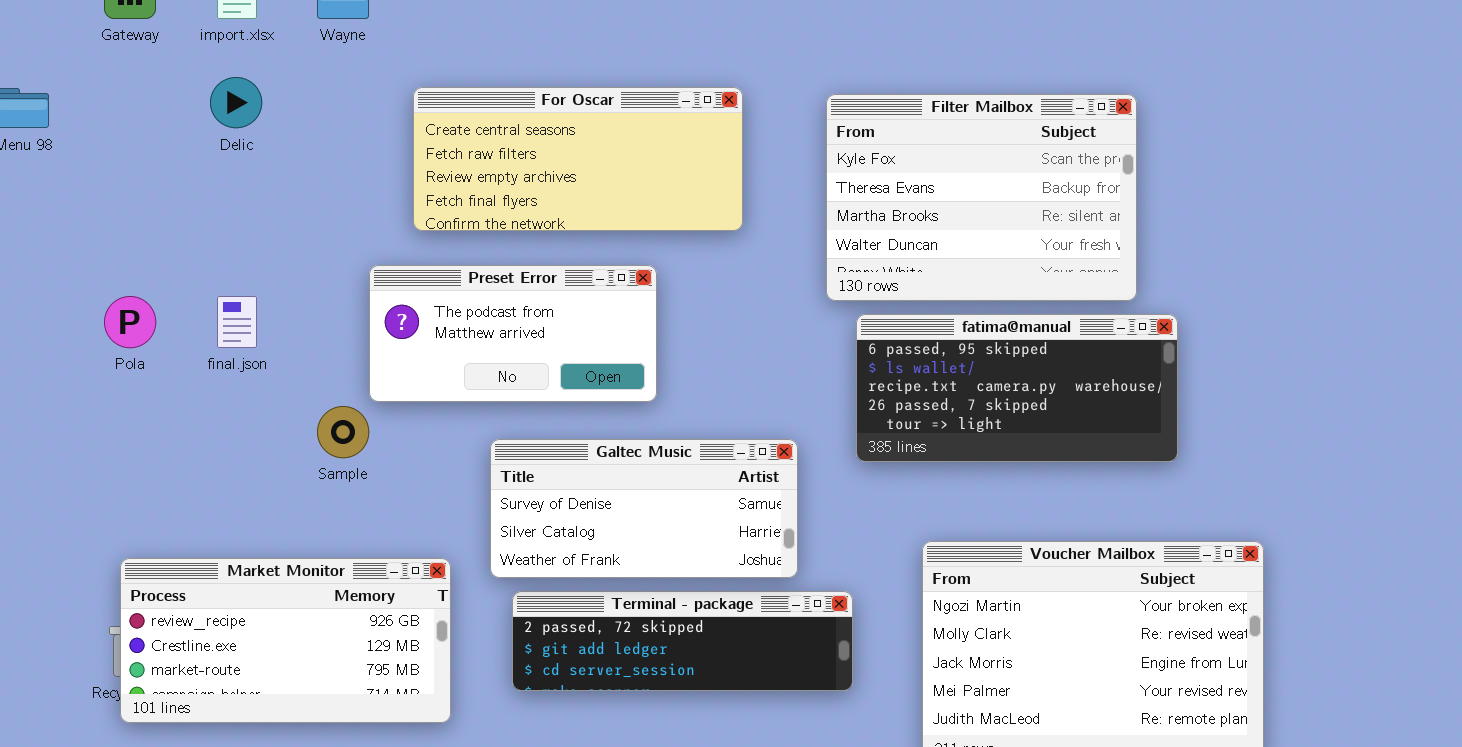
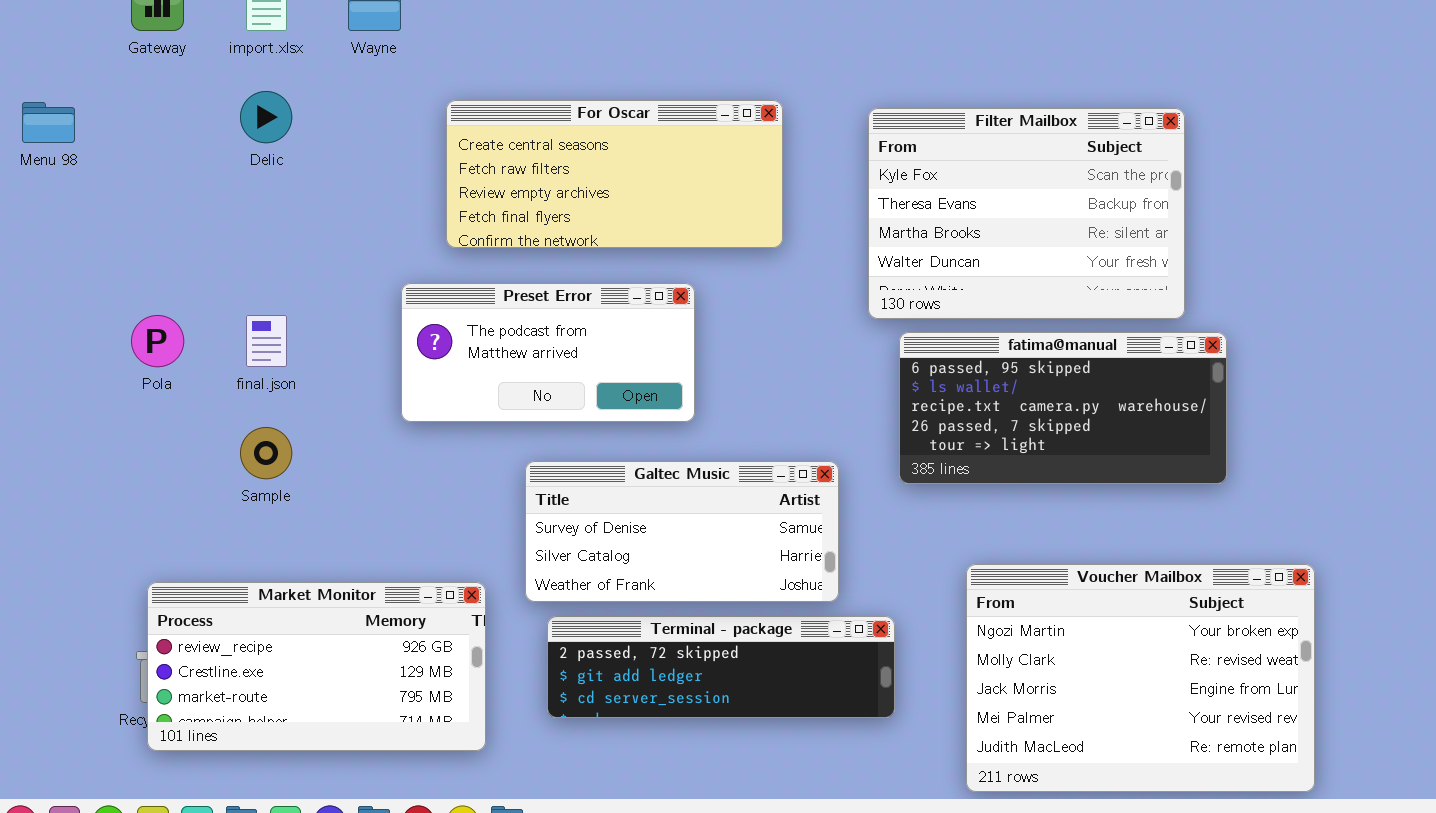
Sample: [317,406,369,458] -> [240,427,292,479], moved

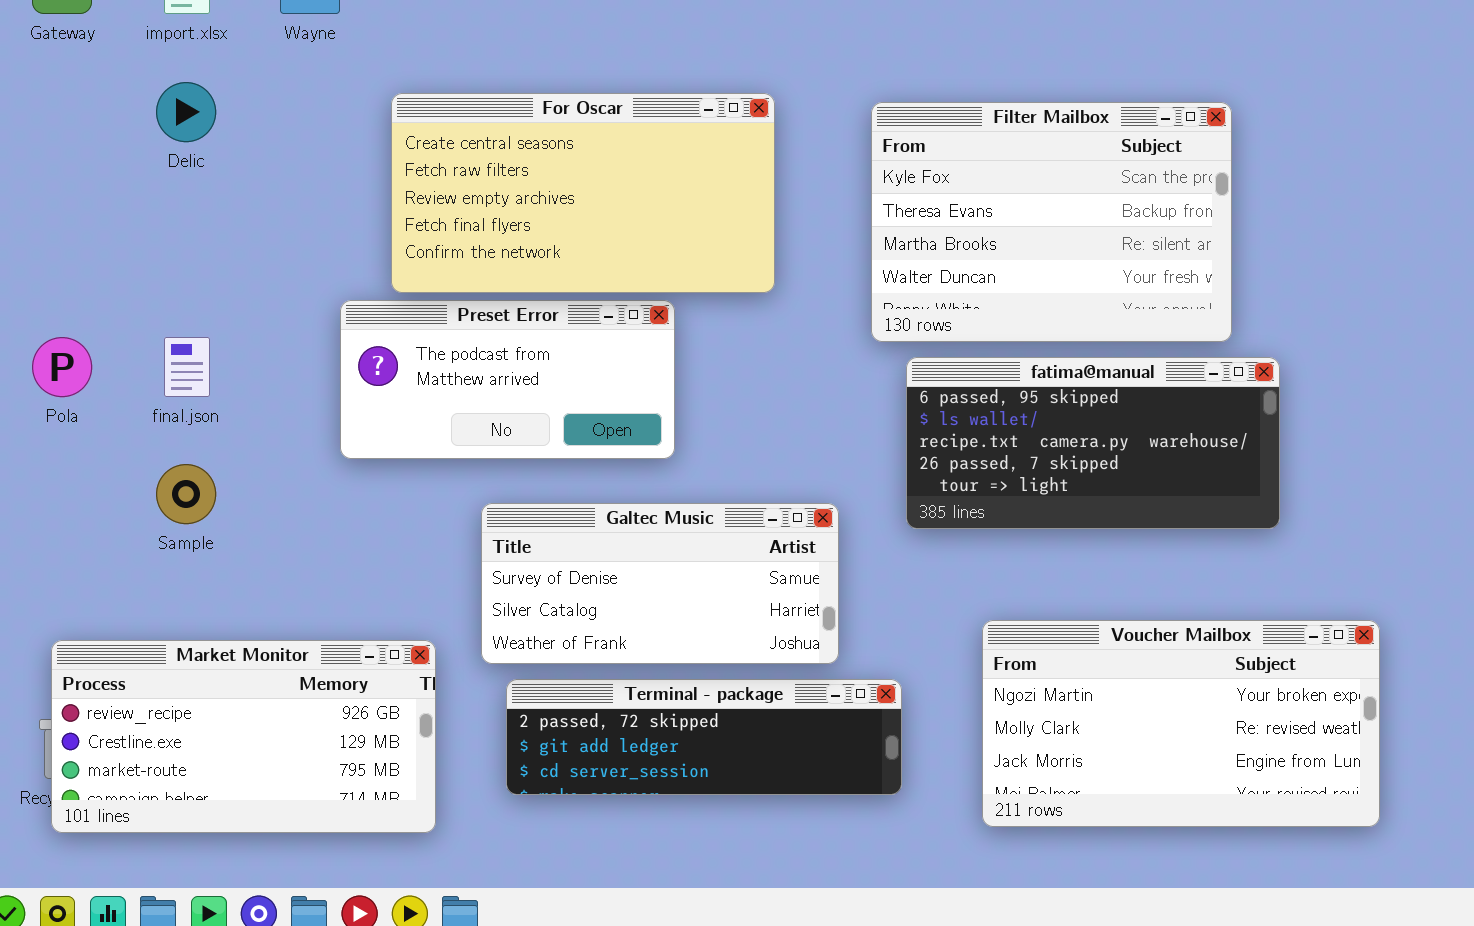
For Oscar: [446,100,783,248] -> [391,93,775,293], resized
Voucher Mailbox: [966,564,1315,792] -> [982,620,1380,827], resized

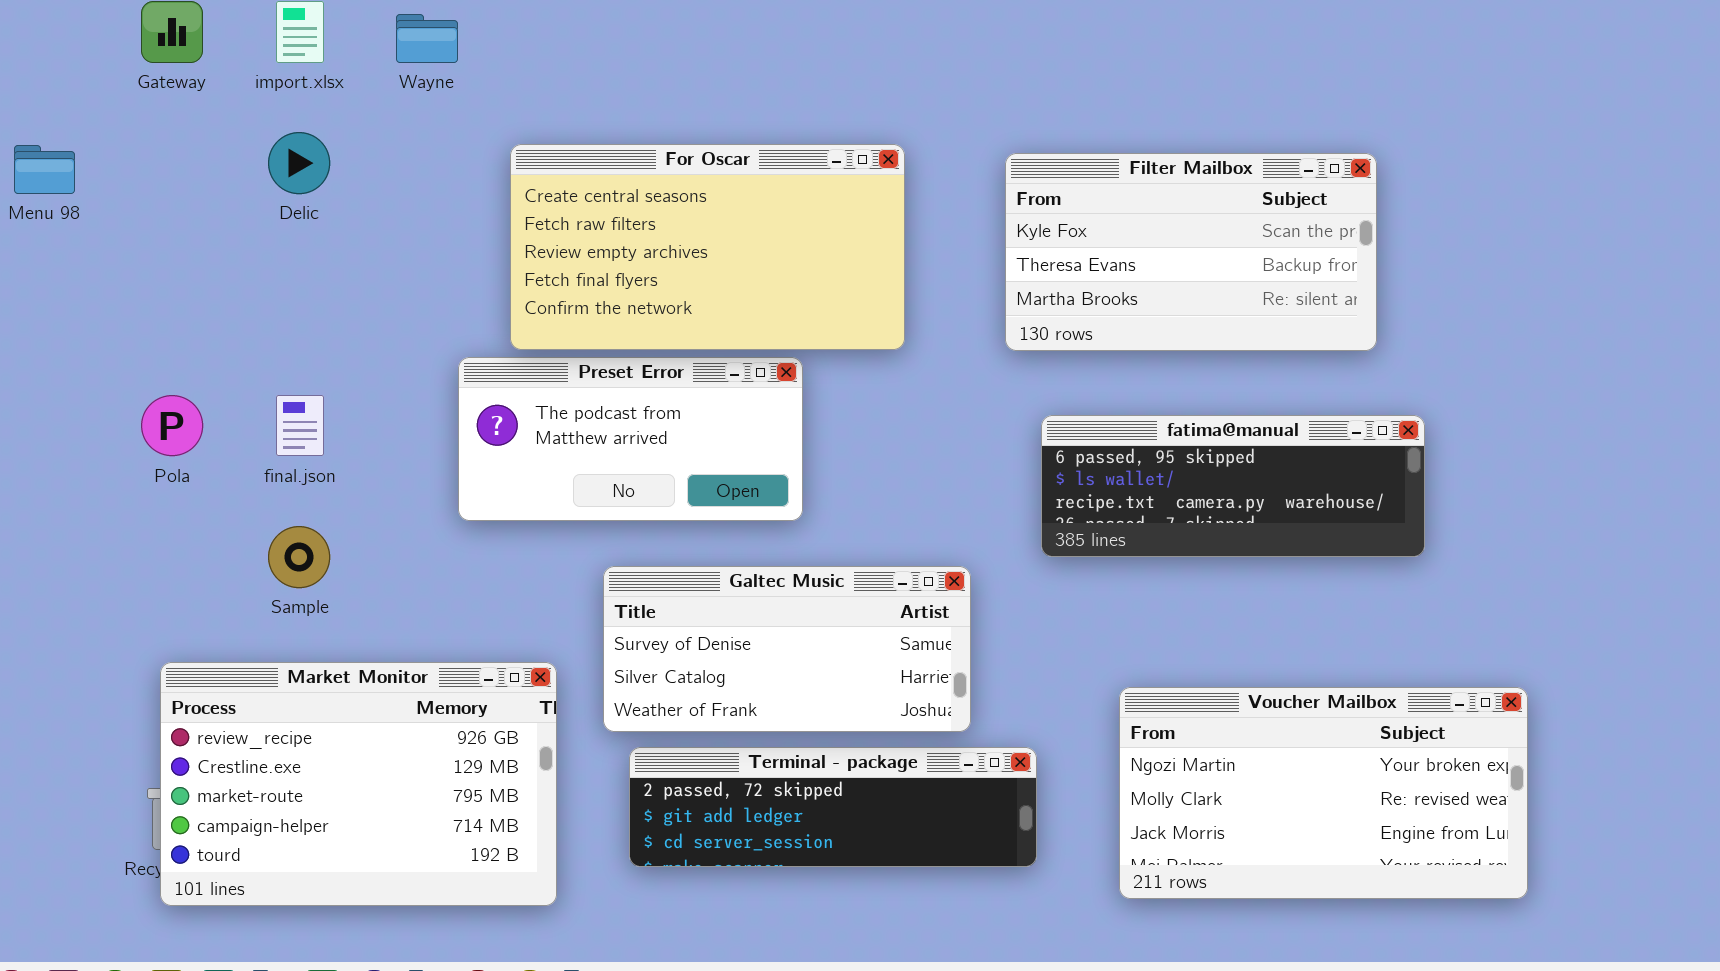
Filter Mailbox: [871,102,1232,342] -> [1005,153,1377,351], resized
fatima@manual: [906,357,1280,529] -> [1041,415,1425,557], resized
Market Monitor: [51,640,436,833] -> [160,662,557,906], resized

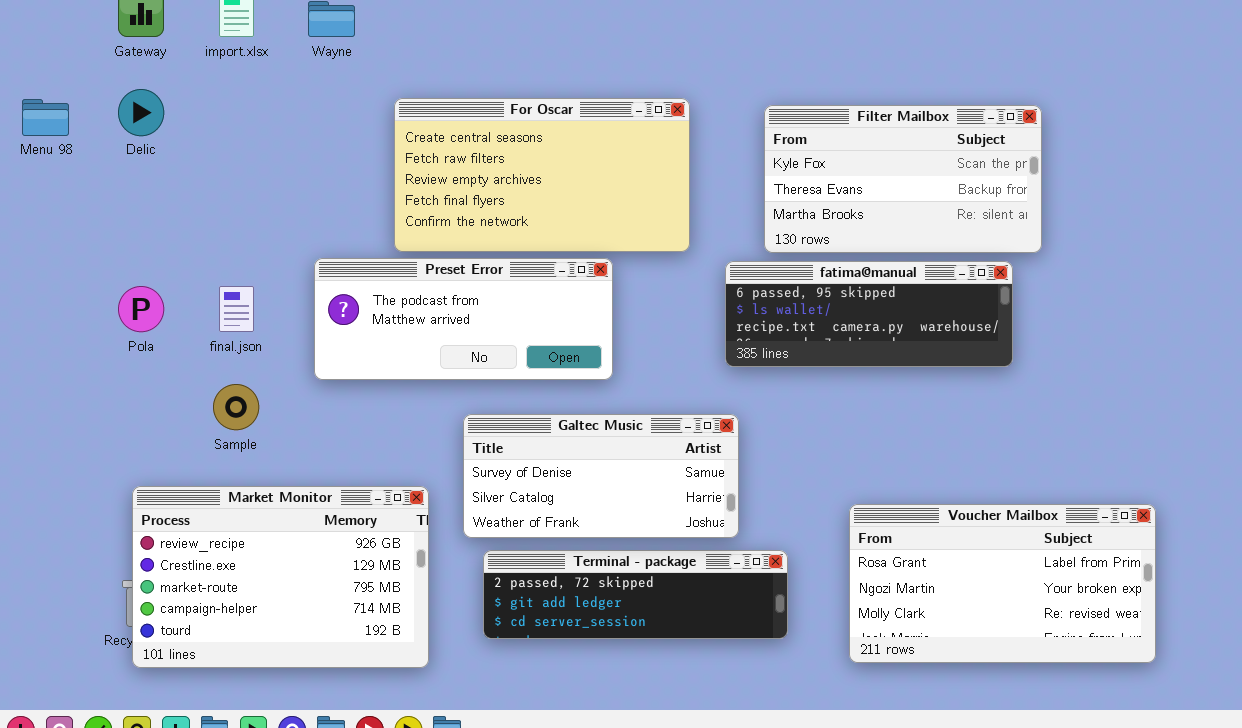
Delic: [268,132,330,194] -> [118,89,164,136], moved
Preset Error: [458,357,803,521] -> [314,258,613,380], resized
fatima@manual: [1041,415,1425,557] -> [725,261,1013,367], moved
Voucher Mailbox: [1119,687,1528,899] -> [849,504,1156,663], scrolled up 1 row

